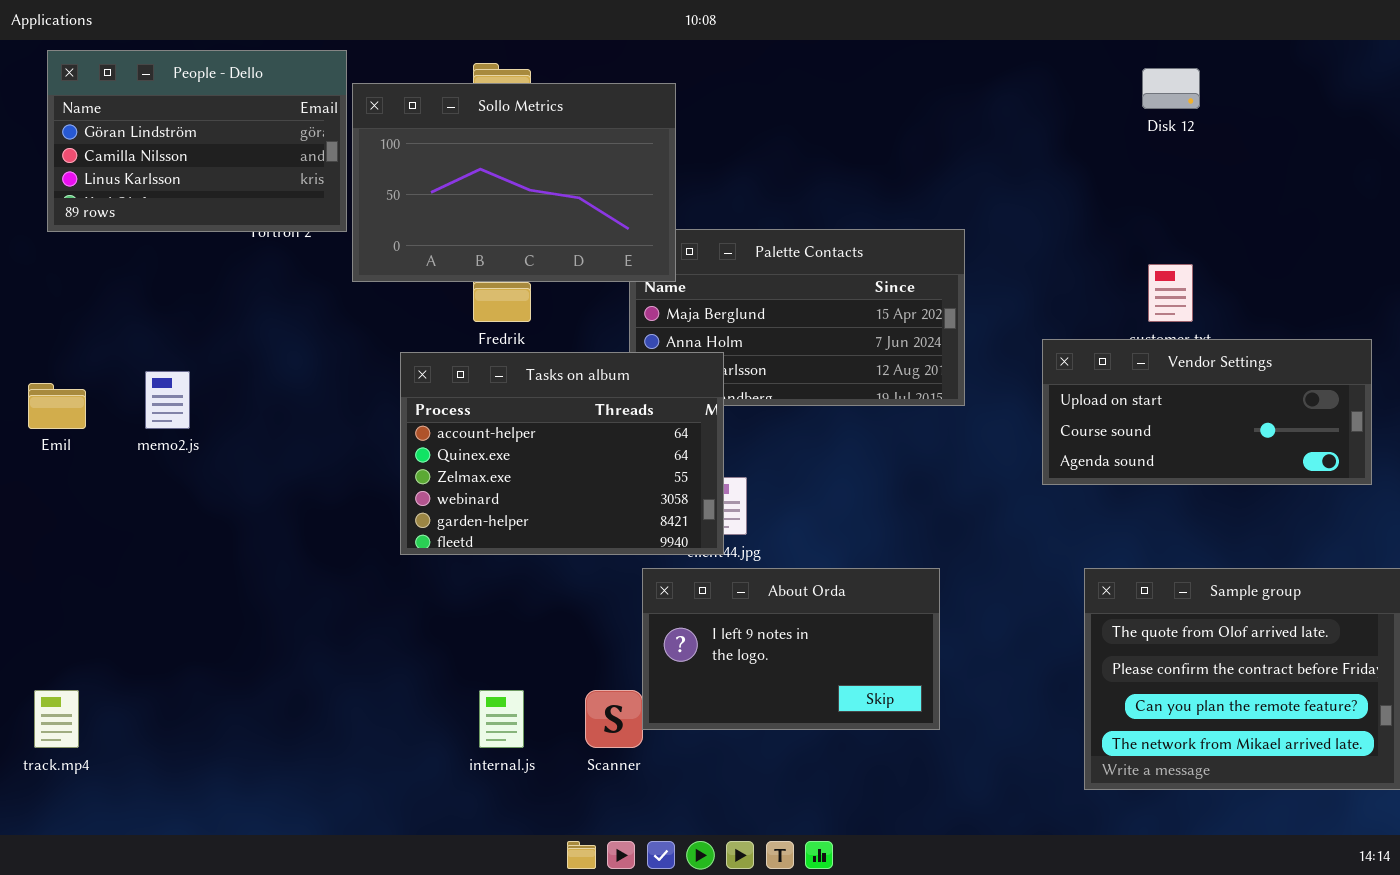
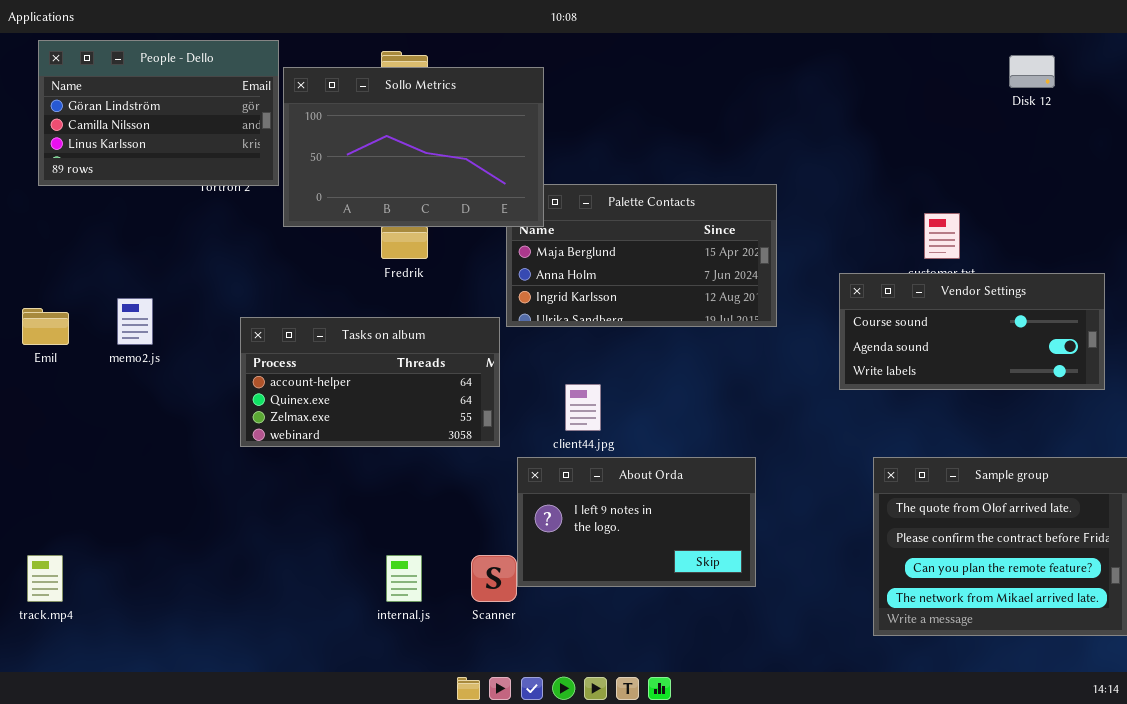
Disk 12: [1142,68,1200,109] -> [1009,55,1055,88], moved
Vendor Settings: [1042,339,1372,485] -> [839,273,1105,390], scrolled down 1 row
Tasks on album: [400,352,724,555] -> [240,317,500,447], moved, resized

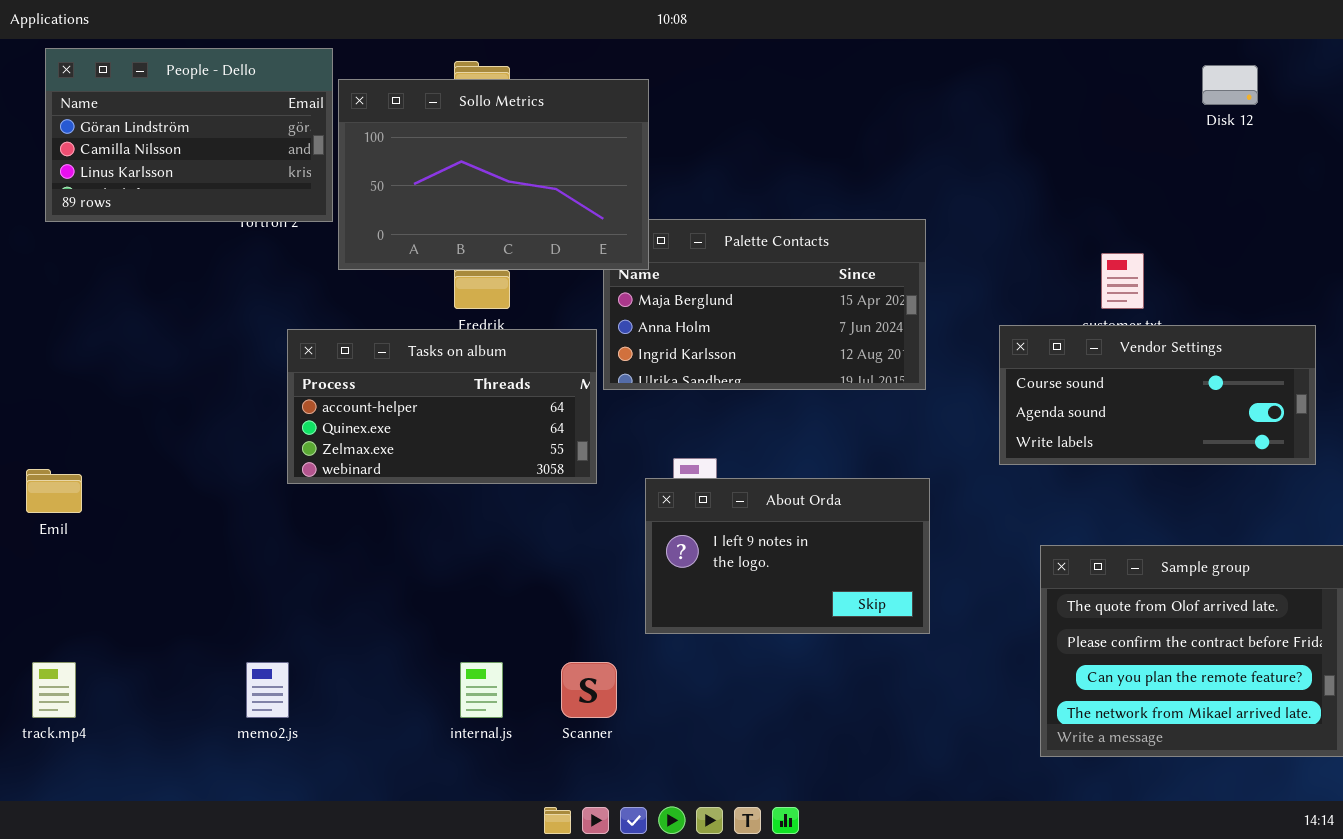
memo2.js: [117,298,153,345] -> [246,662,289,718], moved
Emil: [22,308,69,345] -> [26,469,82,513], moved
Tasks on album: [240,317,500,447] -> [287,329,597,484], moved
About Orda: [517,457,756,587] -> [645,478,930,634], moved

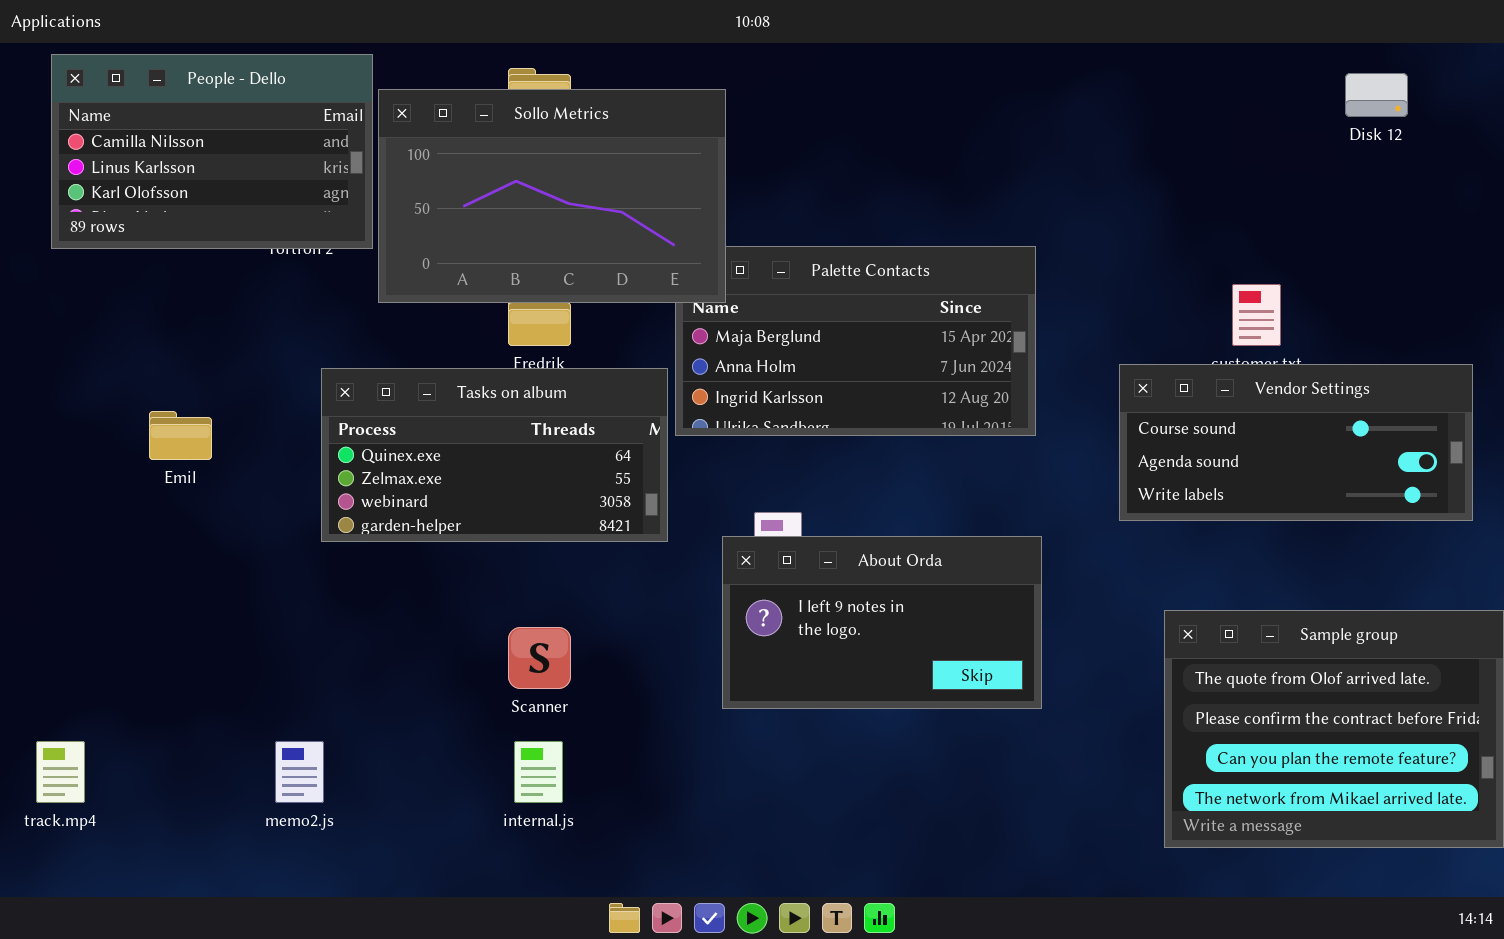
People - Dello: [45,48,333,222] -> [51,54,373,249], scrolled down 1 row
Tasks on album: [287,329,597,484] -> [321,368,668,542], scrolled down 1 row
Emil: [26,469,82,513] -> [149,411,212,460], moved
Scanner: [561,662,617,718] -> [508,627,571,689], moved

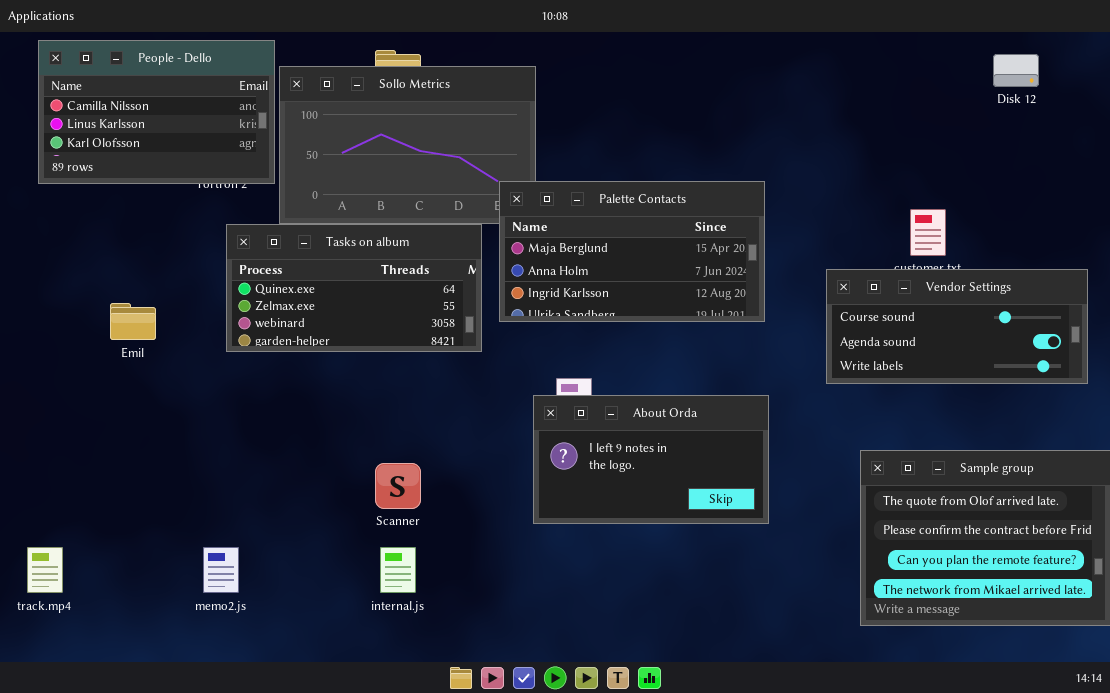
Palette Contacts: [675,246,1036,436] -> [499,181,765,322], raised
Tasks on album: [321,368,668,542] -> [226,224,482,352], moved

